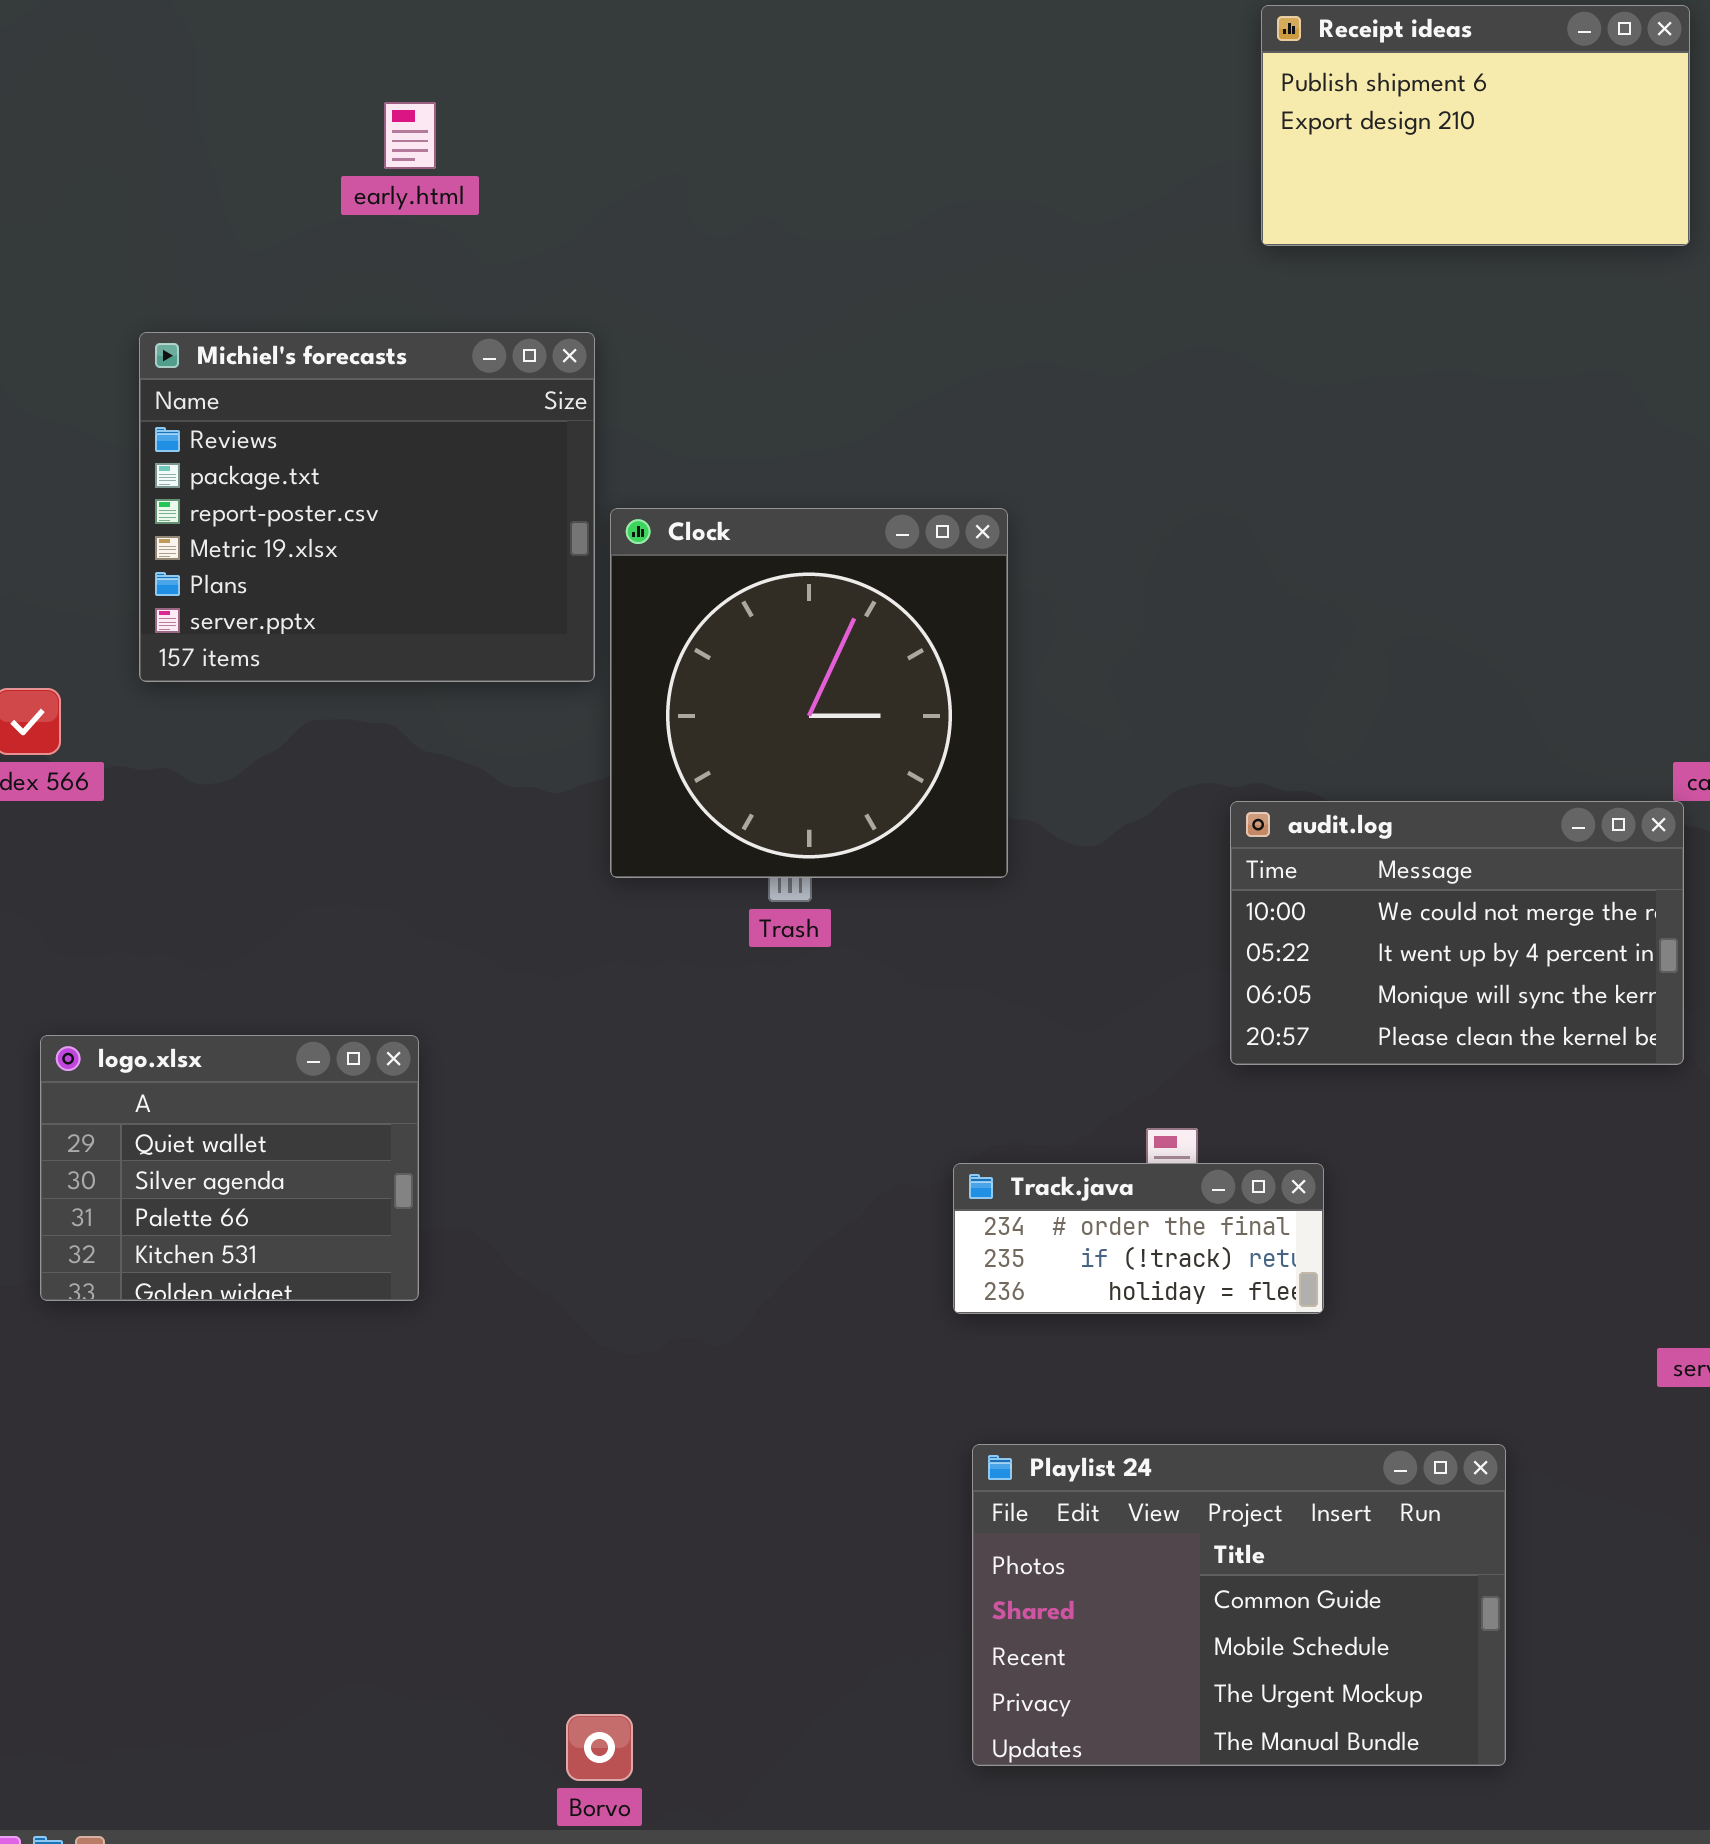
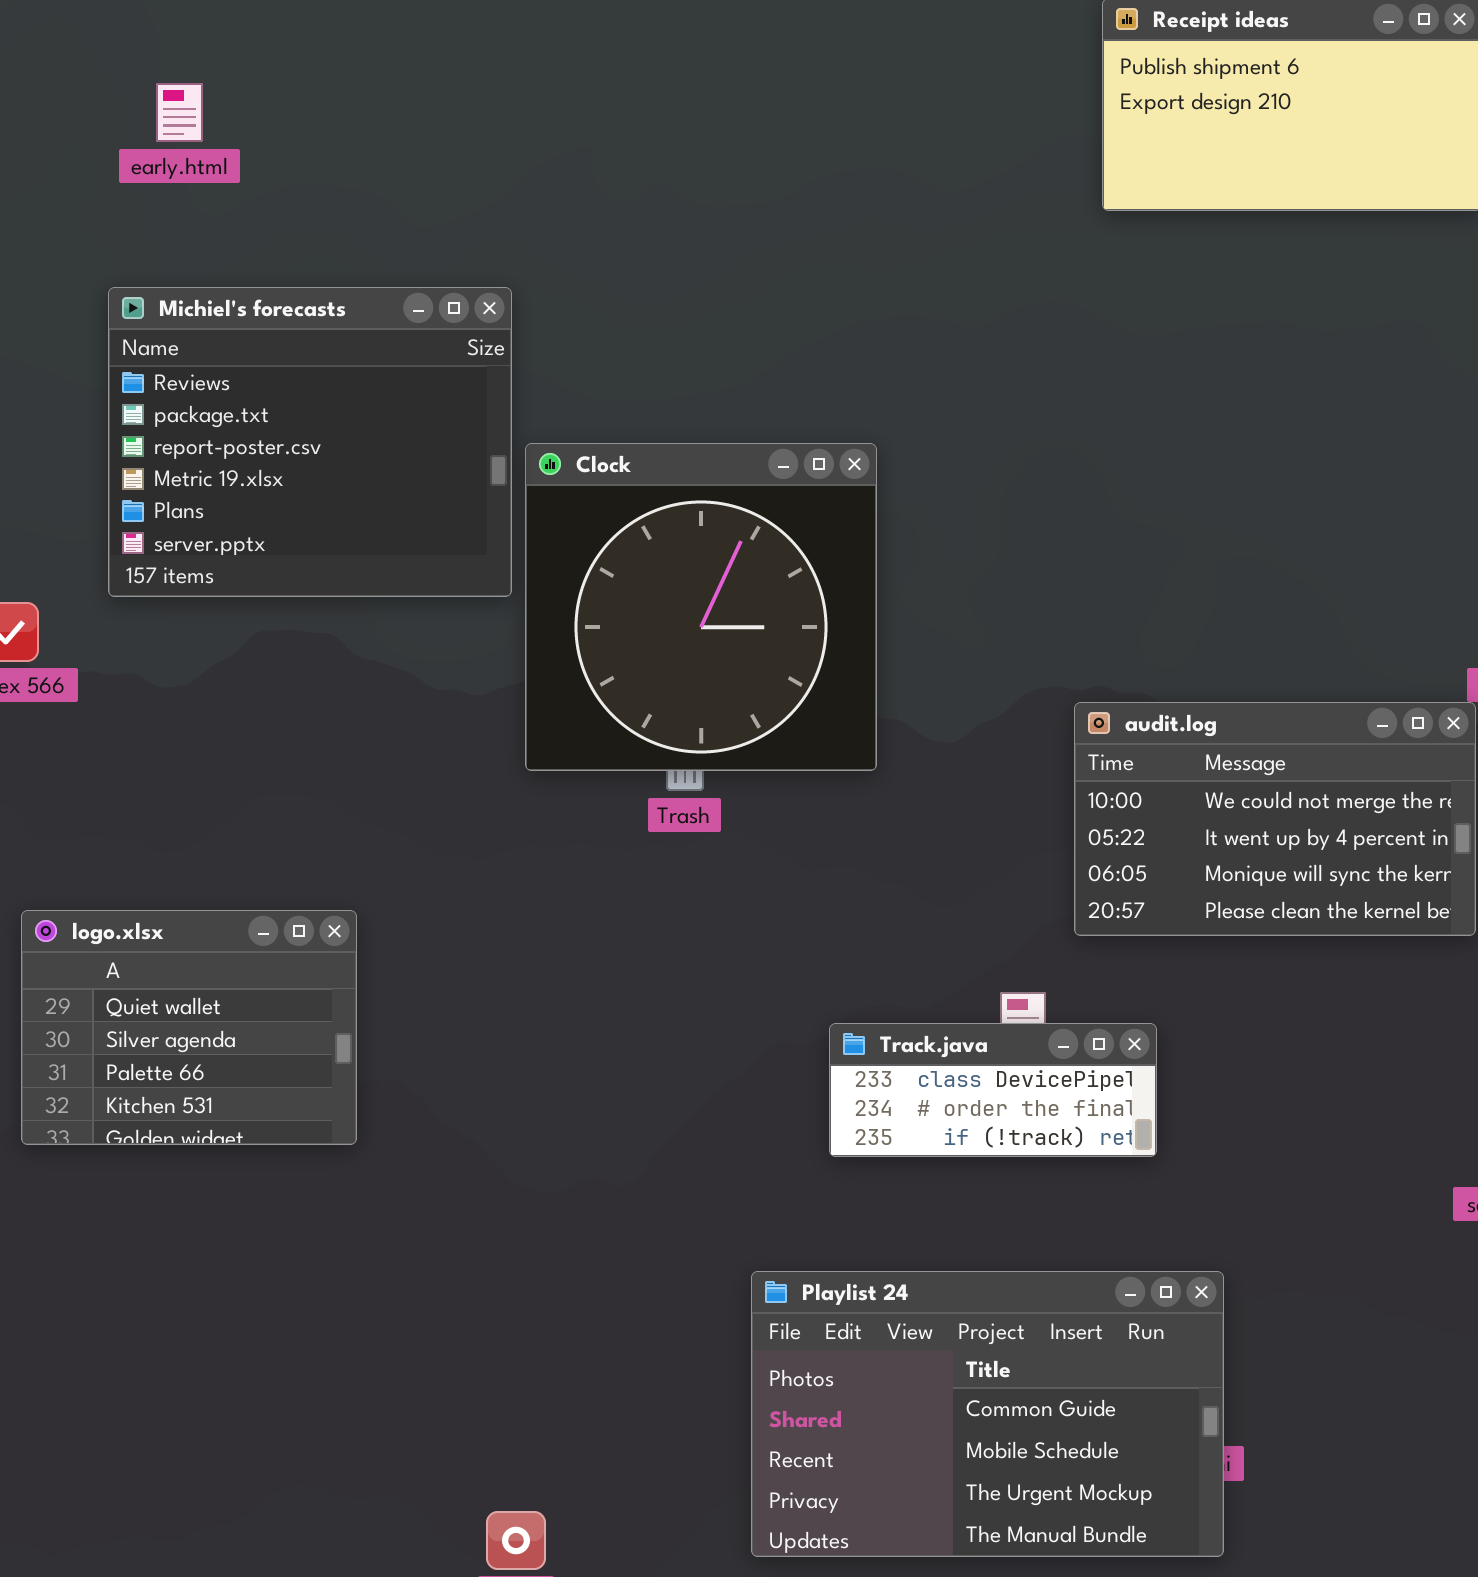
early.html: [384,102,436,169] -> [156,83,203,142], moved
Track.java: [953,1163,1324,1314] -> [829,1023,1157,1157], scrolled up 1 row
Playlist 24: [972,1444,1506,1766] -> [751,1271,1224,1557], moved

